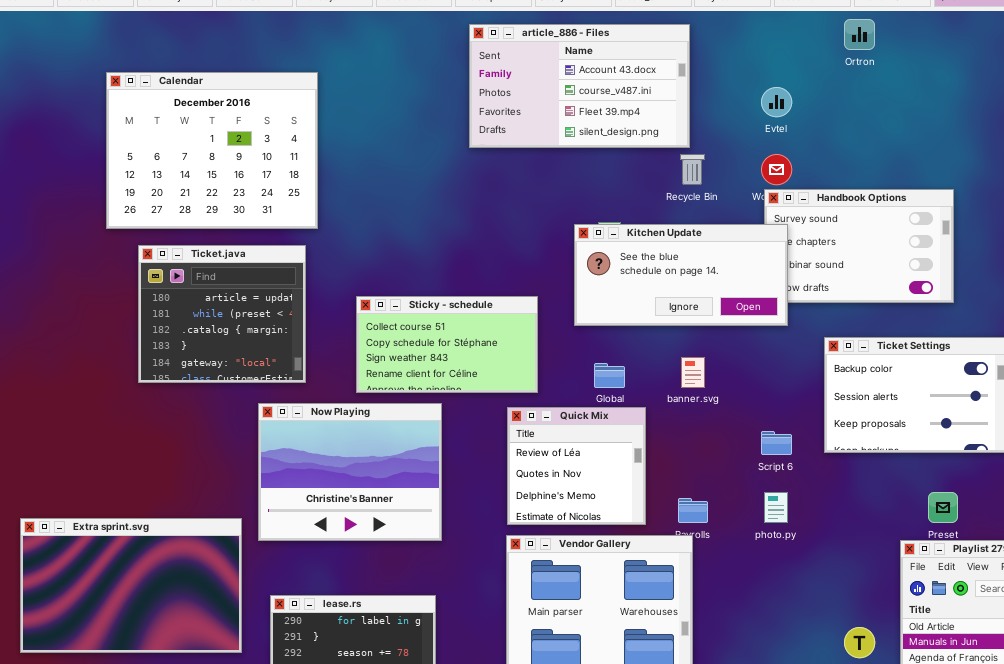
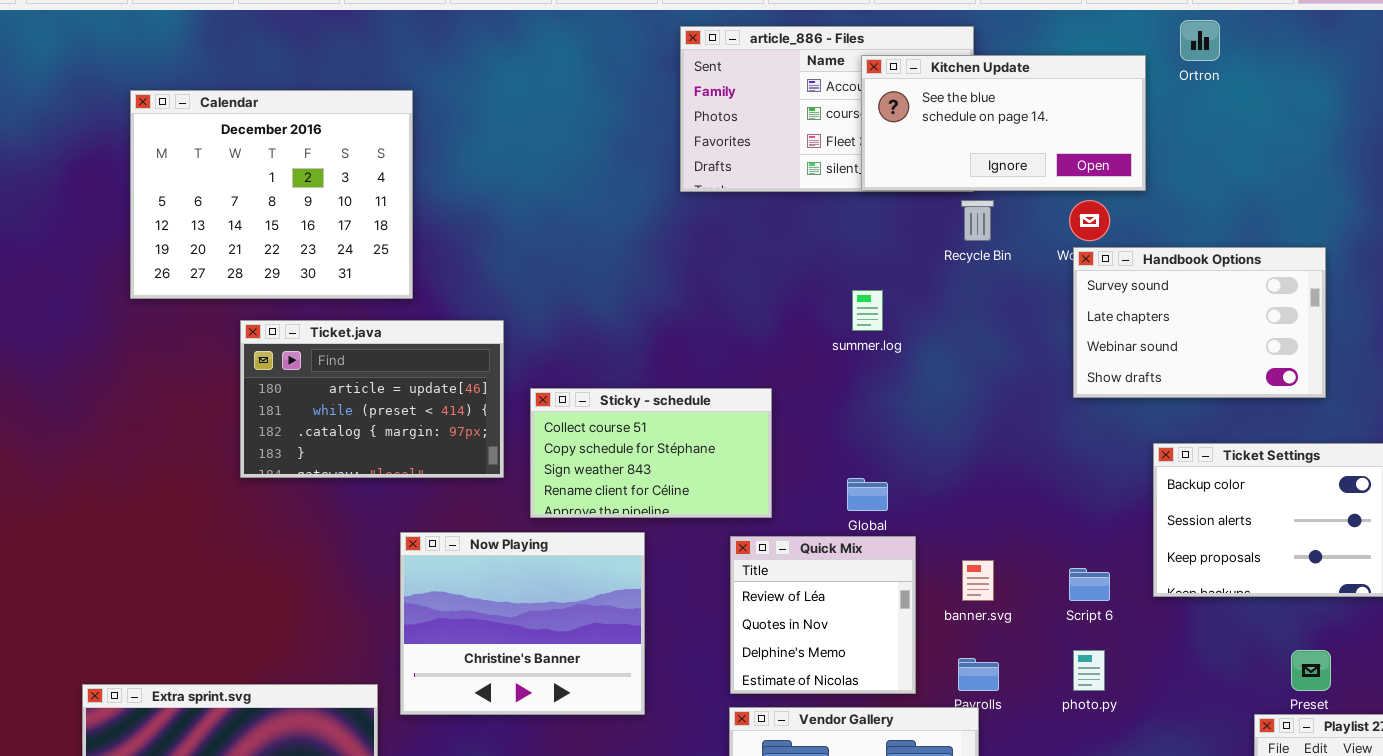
Calendar: [106,72,318,229] -> [130,90,413,299], moved
Kitchen Update: [574,224,788,326] -> [861,55,1146,191], moved
Ticket.java: [138,245,306,383] -> [240,320,504,478], resized
banner.svg: [681,357,705,388] -> [962,560,994,601], moved

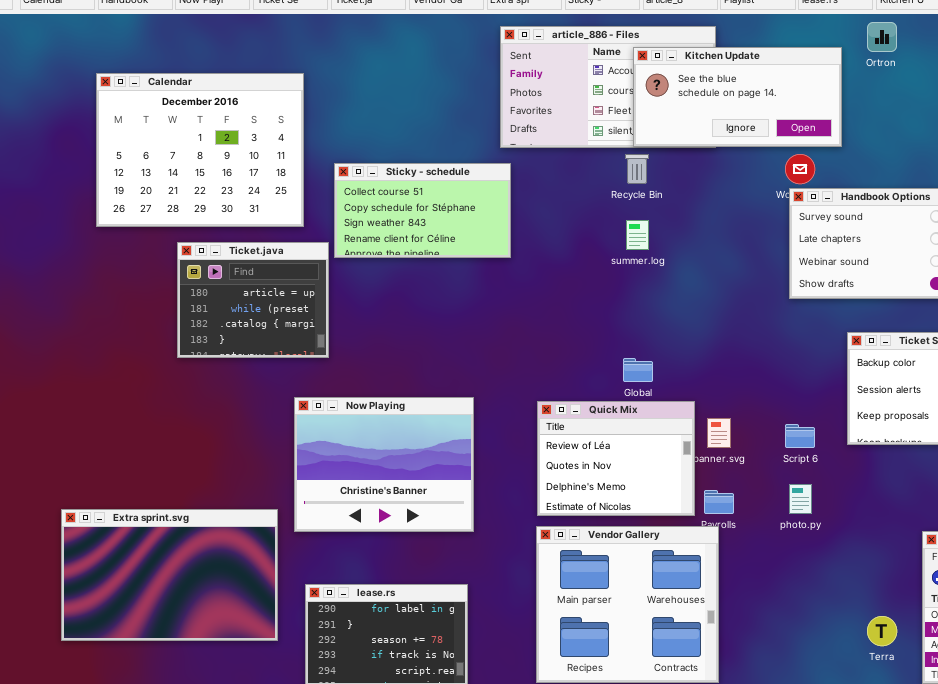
Recycle Bin: [961,200,994,241] -> [625,154,649,184], moved
Ticket.java: [240,320,504,478] -> [177,242,329,358], resized
Sticky - schedule: [530,388,772,518] -> [334,163,511,258], moved
Quick Mix: [730,536,916,694] -> [537,401,695,516], resized

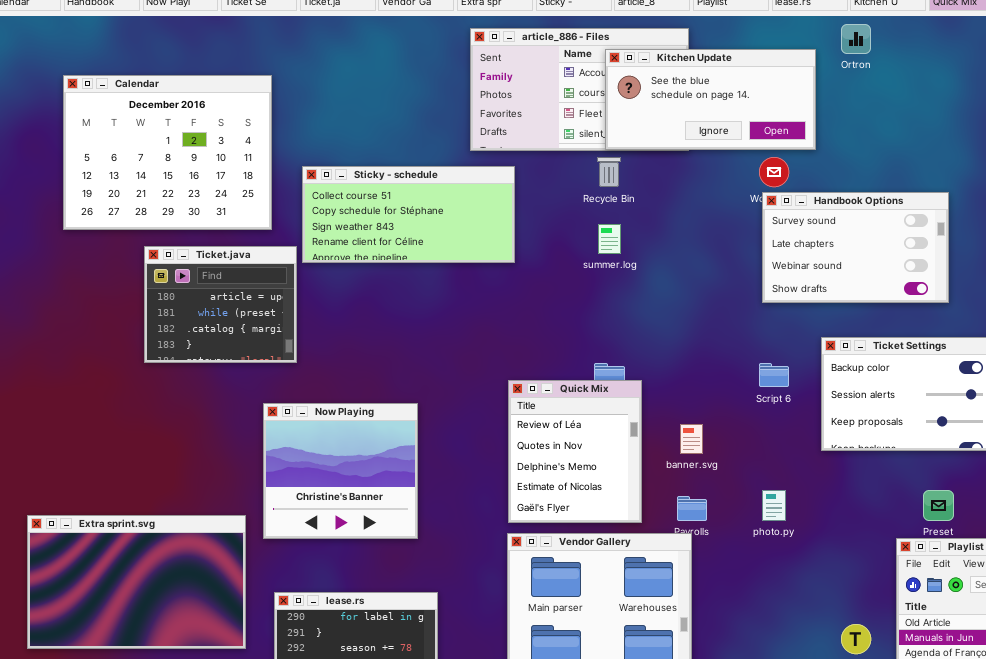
Sticky - schedule: [334,163,511,258] -> [302,166,515,263], resized
Now Playing: [294,397,474,532] -> [263,403,418,539], resized
Quick Mix: [537,401,695,516] -> [508,380,642,523], resized
Script 6: [785,424,815,448] -> [759,363,789,387], moved

